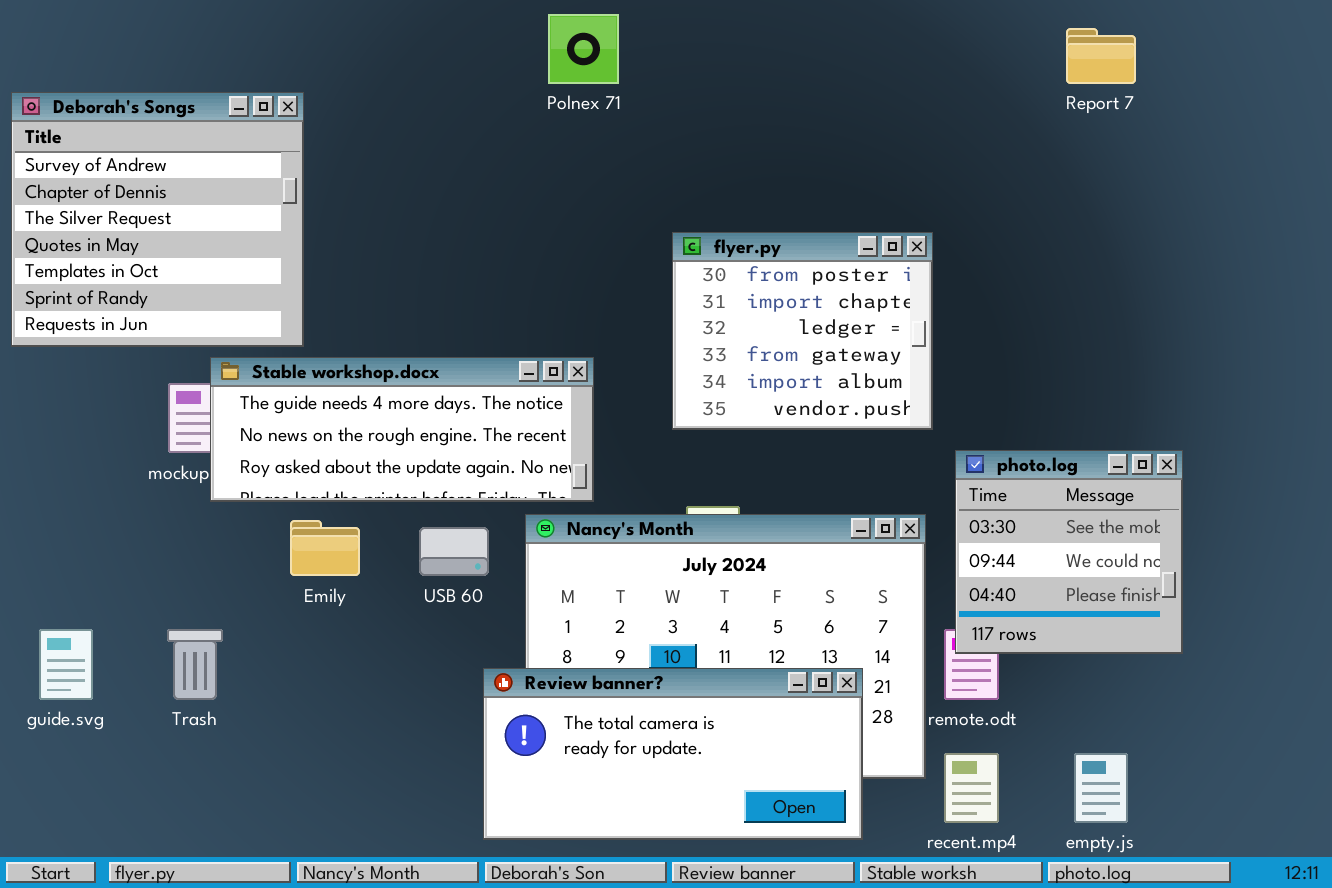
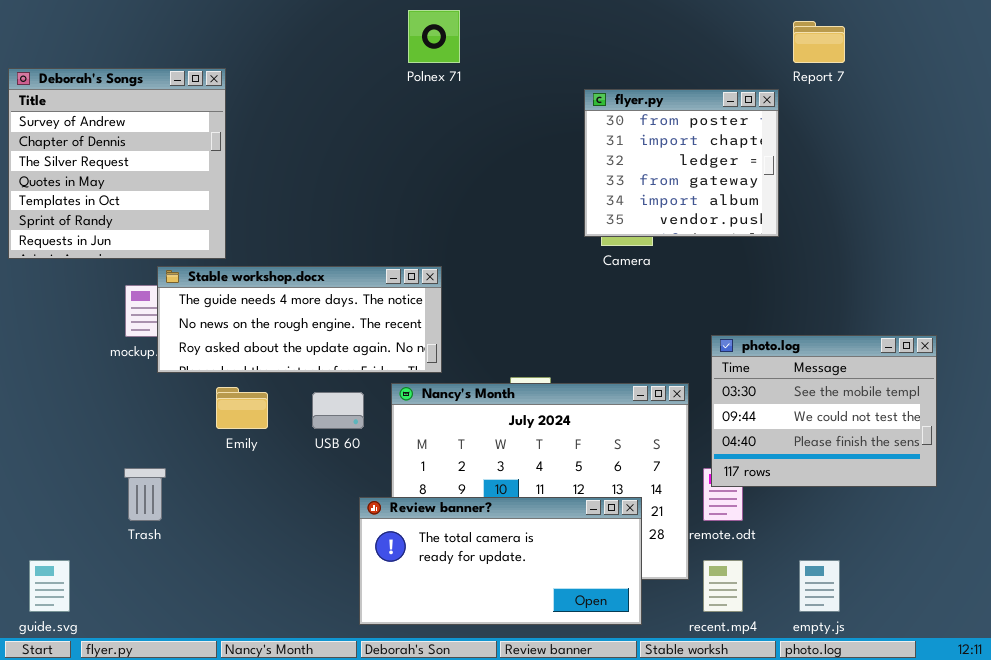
flyer.py: [672,232,933,430] -> [584,89,779,237], moved
photo.log: [955,450,1183,654] -> [711,335,937,487], resized
guide.svg: [39,629,93,700] -> [29,560,70,612], moved

